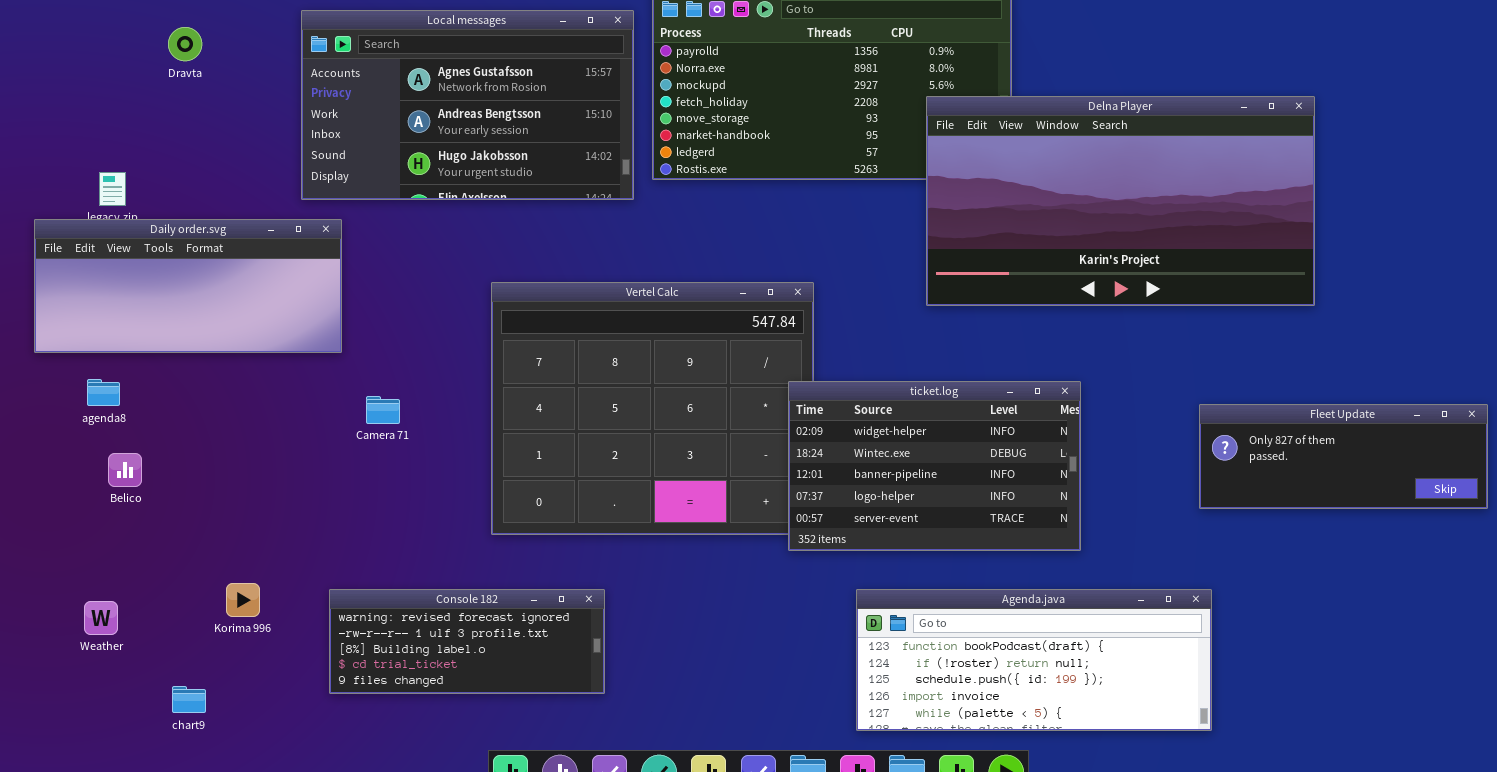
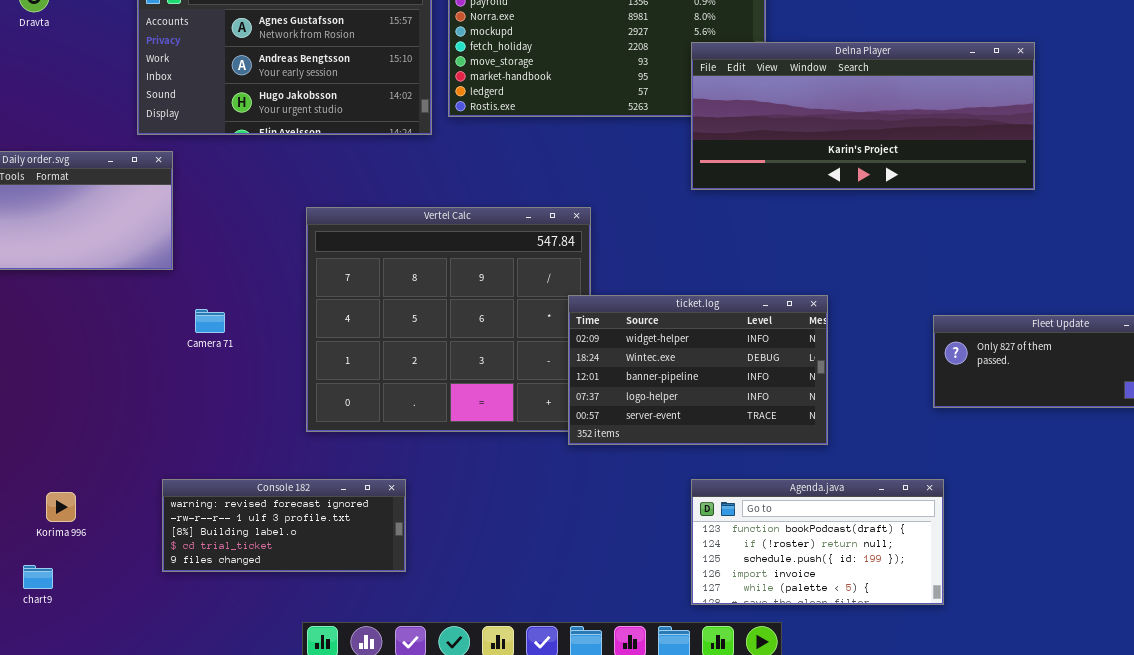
Delna Player: [926,96,1315,306] -> [691,42,1035,190], resized
Korima 996: [226,583,260,617] -> [46,492,76,522], moved
Agenda.java: [856,589,1212,731] -> [691,479,944,605], resized

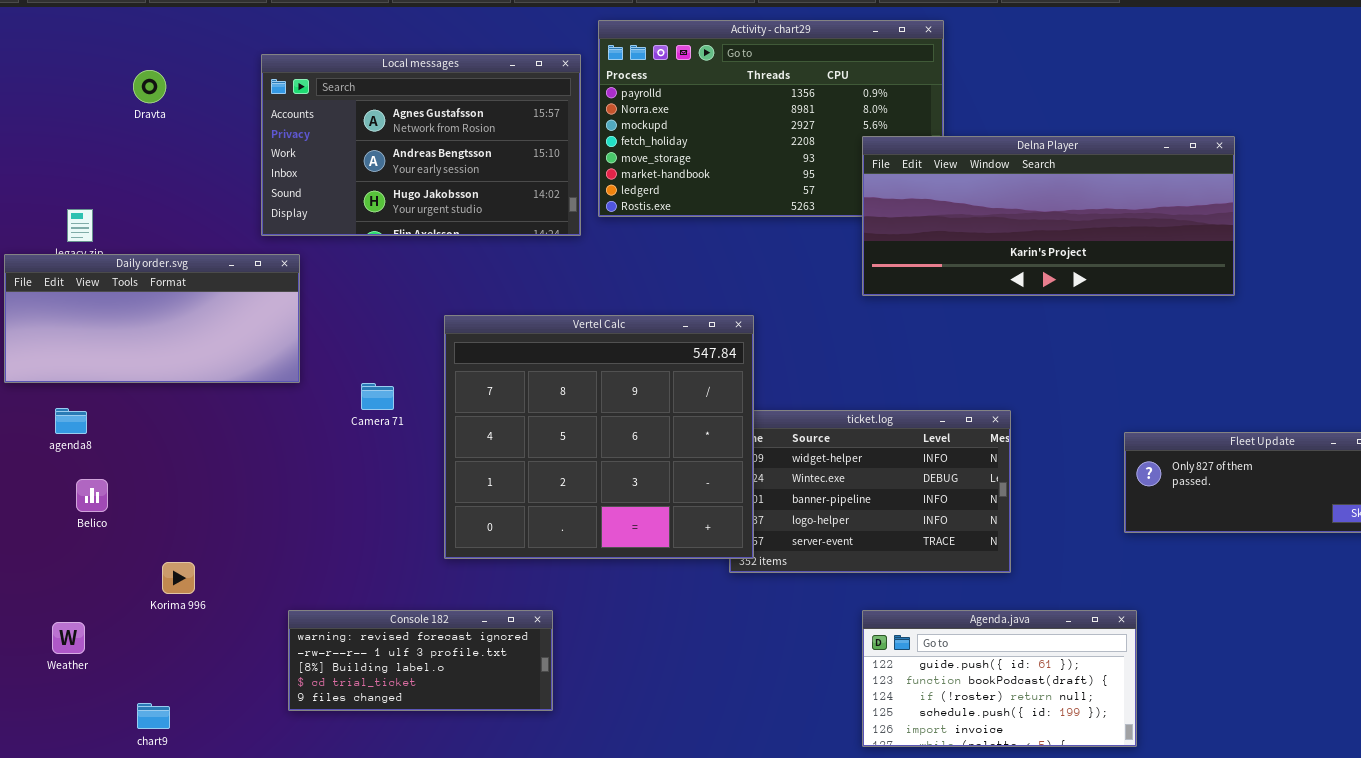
Vertel Calc: [306,207,591,432] -> [444,315,754,559], raised
Camera 71: [195,309,225,333] -> [361,383,394,410], moved
Agenda.java: [691,479,944,605] -> [862,610,1137,747], scrolled up 1 row
Korima 996: [46,492,76,522] -> [162,562,195,594], moved

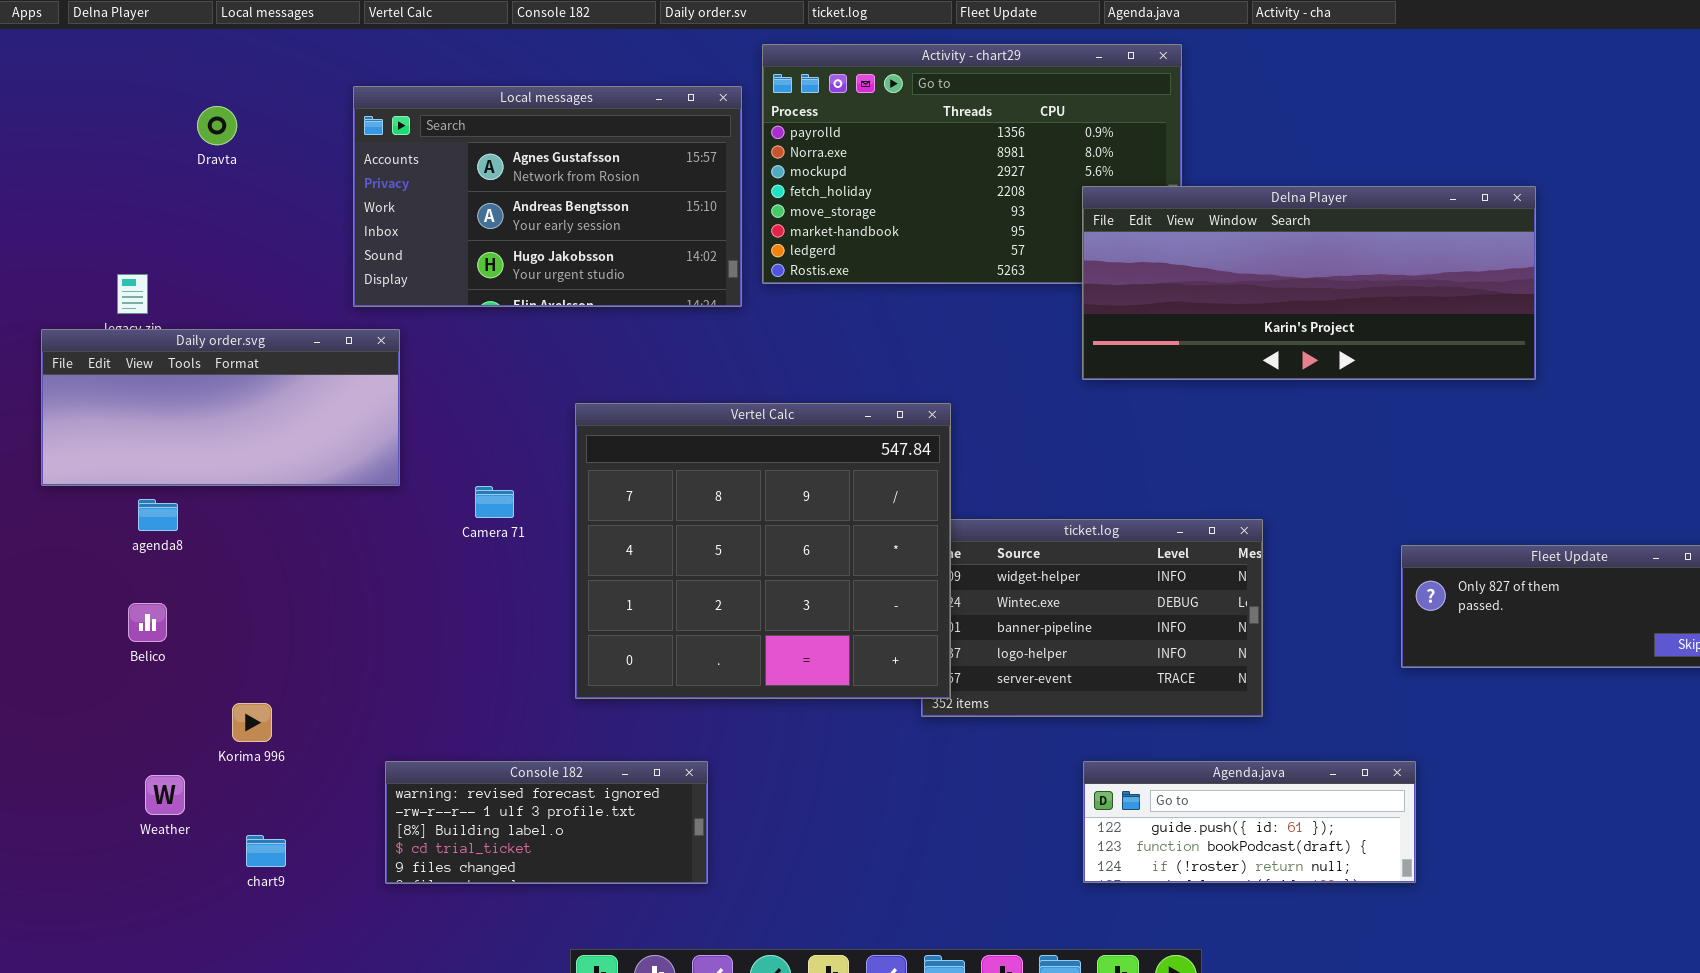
agenda8: [55,408,87,434] -> [138,499,178,531], moved
Agenda.java: [862,610,1137,747] -> [1083,761,1416,883], resized
Weather: [52,622,85,654] -> [145,775,185,815], moved
chart9: [137,703,170,729] -> [246,835,286,867], moved

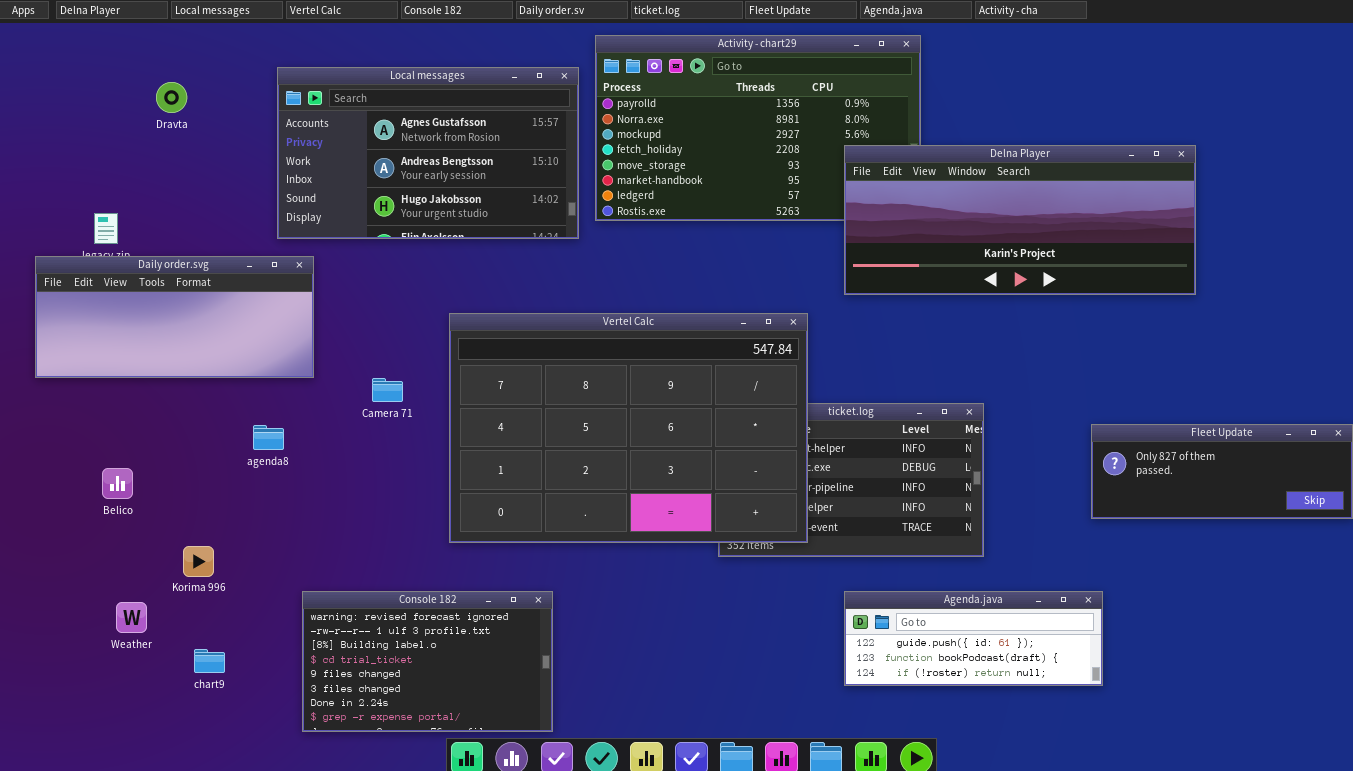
Vertel Calc: [575,403,951,699] -> [449,313,808,543], resized
agenda8: [138,499,178,531] -> [253,425,284,450], moved
Console 182: [385,761,708,884] -> [302,591,553,732], resized

